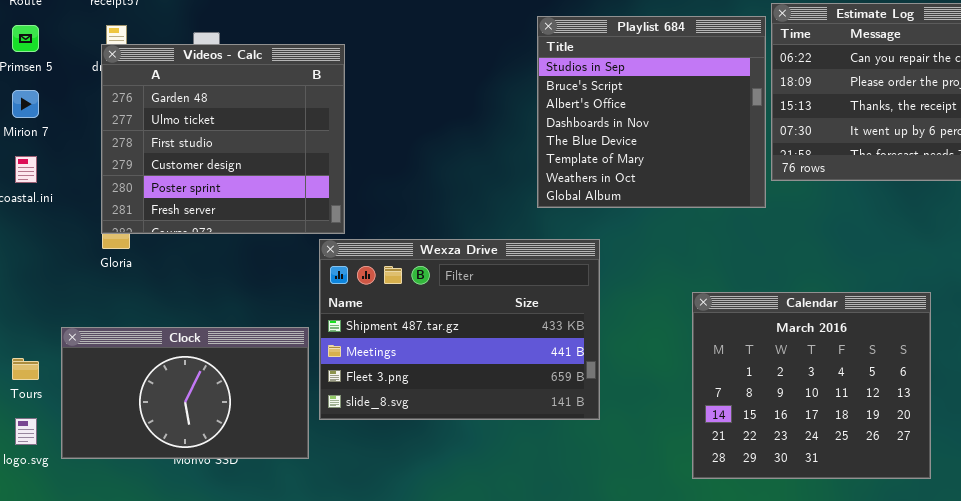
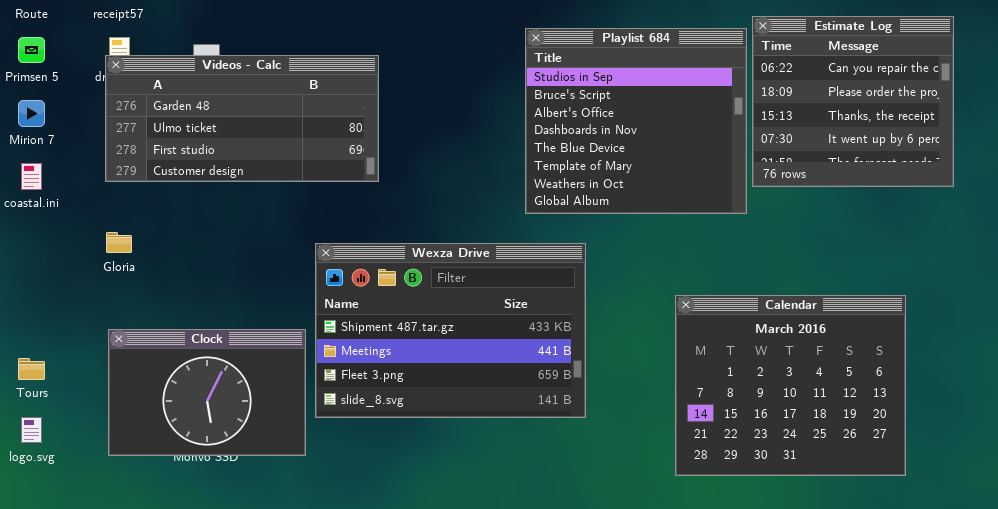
Videos - Calc: [101,44,345,234] -> [105,55,379,182], resized
Clock: [61,327,309,459] -> [108,329,306,456], resized

